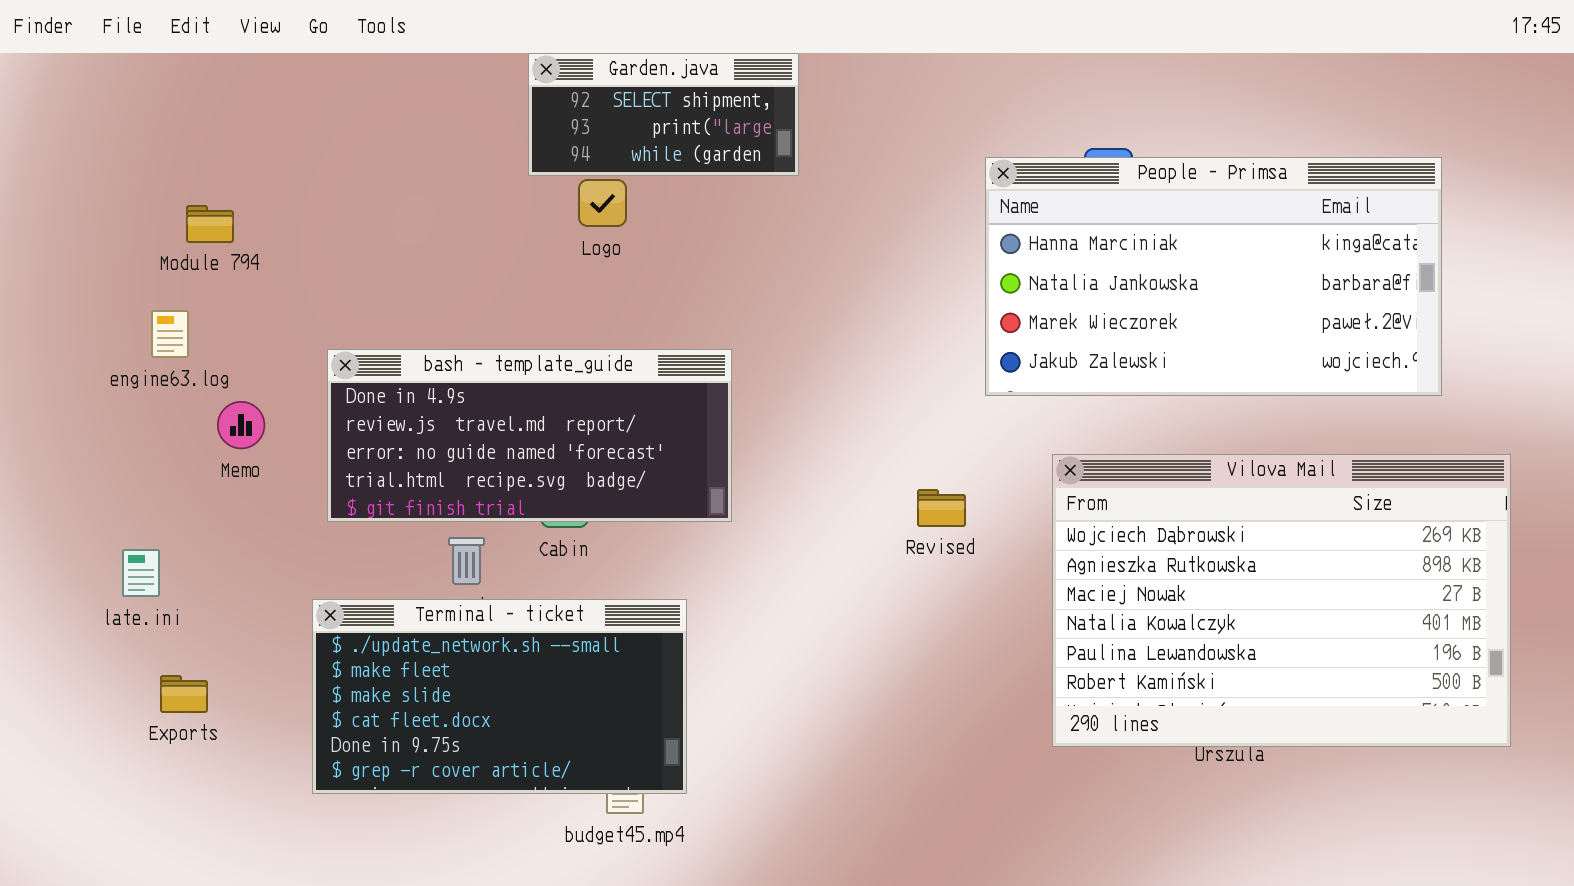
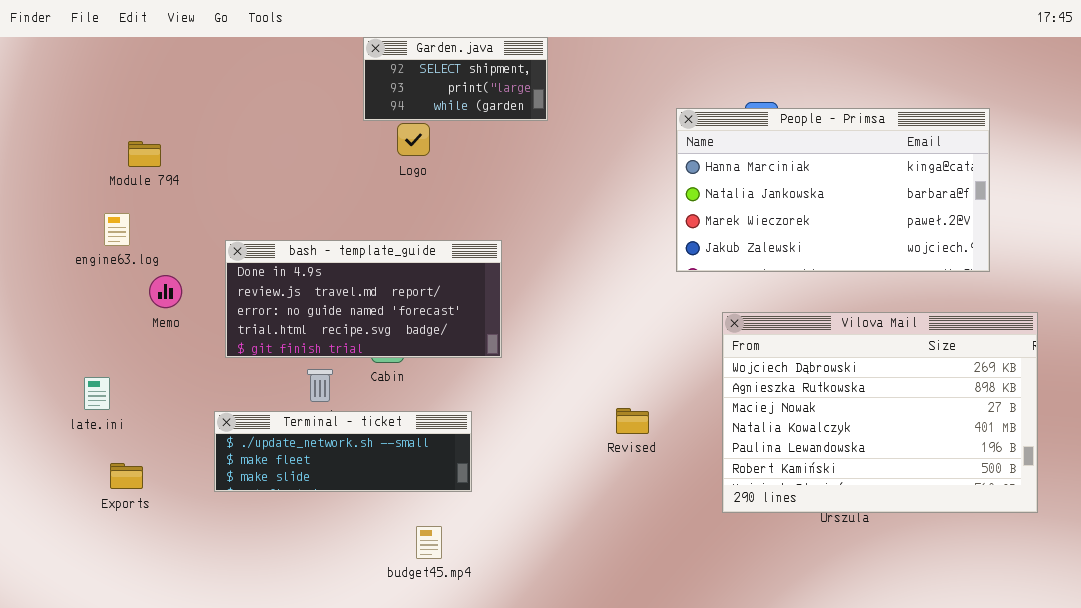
Revised: [917,489,966,527] -> [616,408,649,434], moved
Terminal - ticket: [312,599,687,794] -> [214,411,472,492], resized

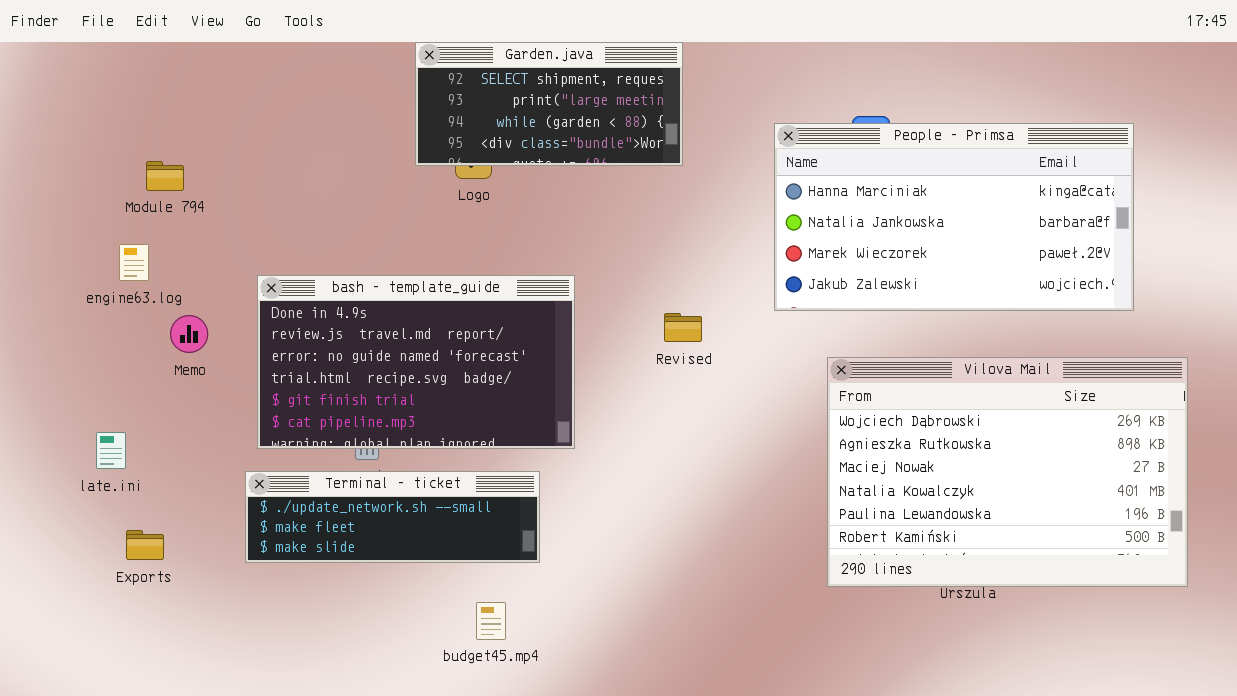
Garden.java: [363,37,548,121] -> [415,42,683,166], resized
bash - template_guide: [225,240,502,358] -> [257,275,575,449], resized
Revised: [616,408,649,434] -> [664,313,702,342], moved

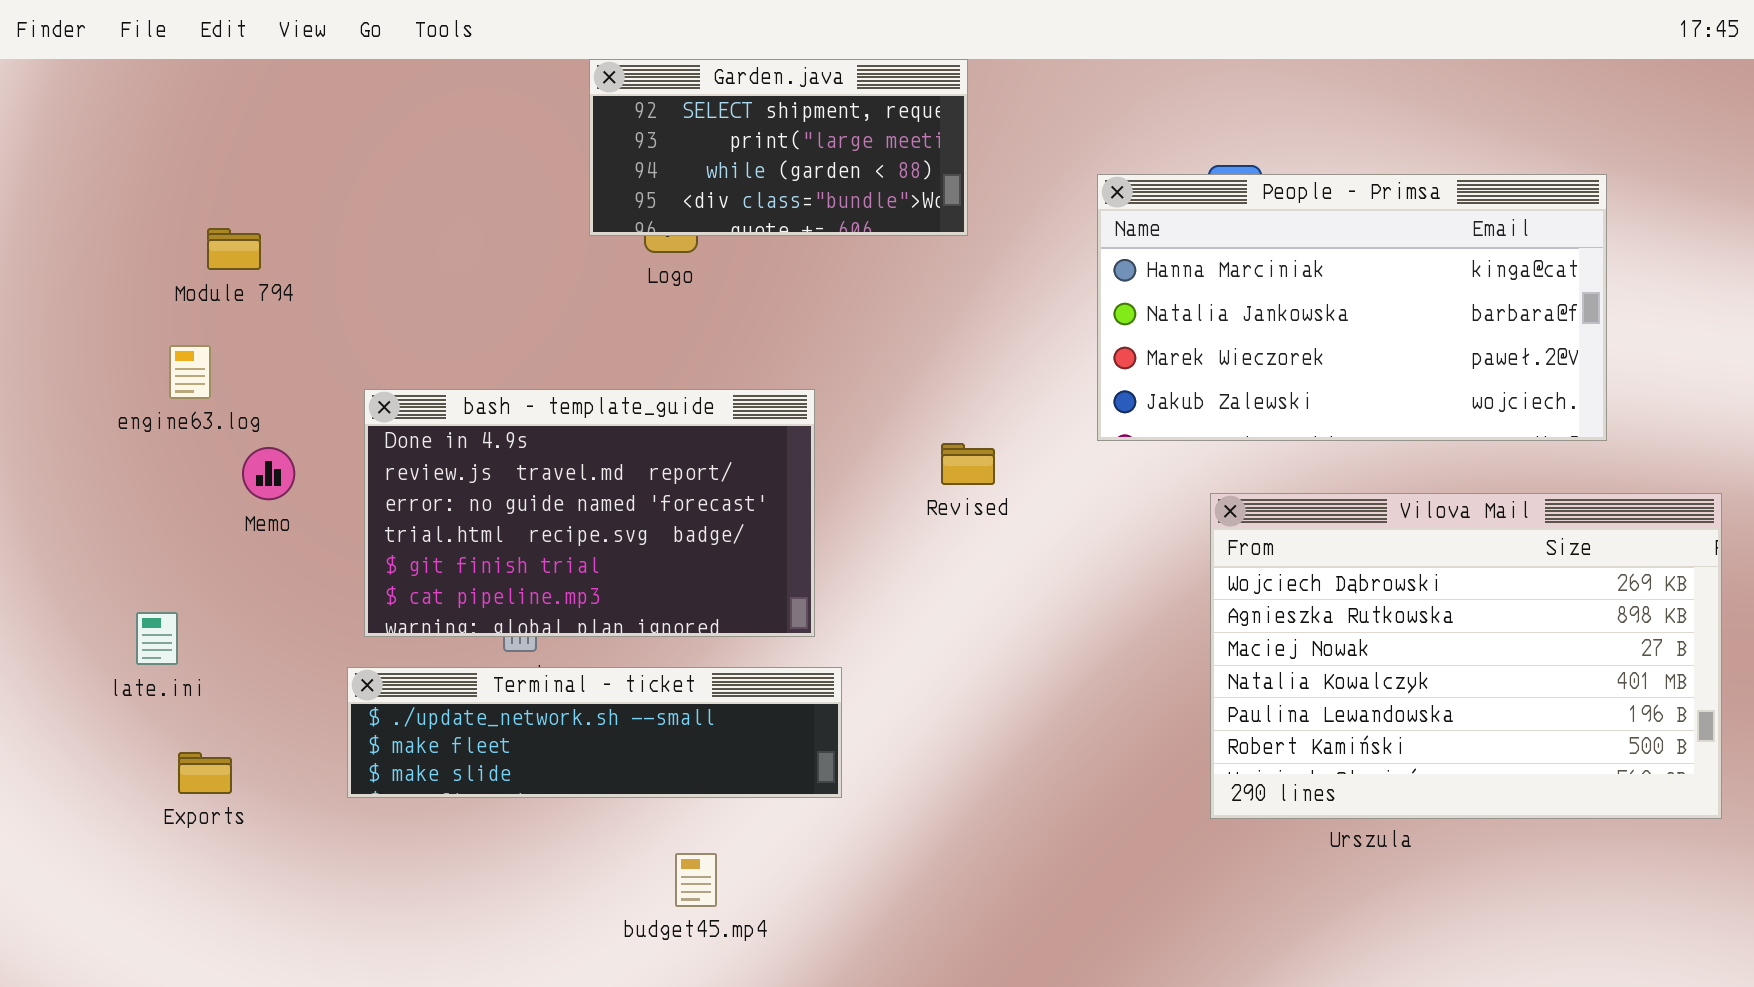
Vilova Mail: [827,357,1188,587] -> [1210,493,1722,819], moved
Terminal - ticket: [245,471,540,563] -> [347,667,842,798], resized

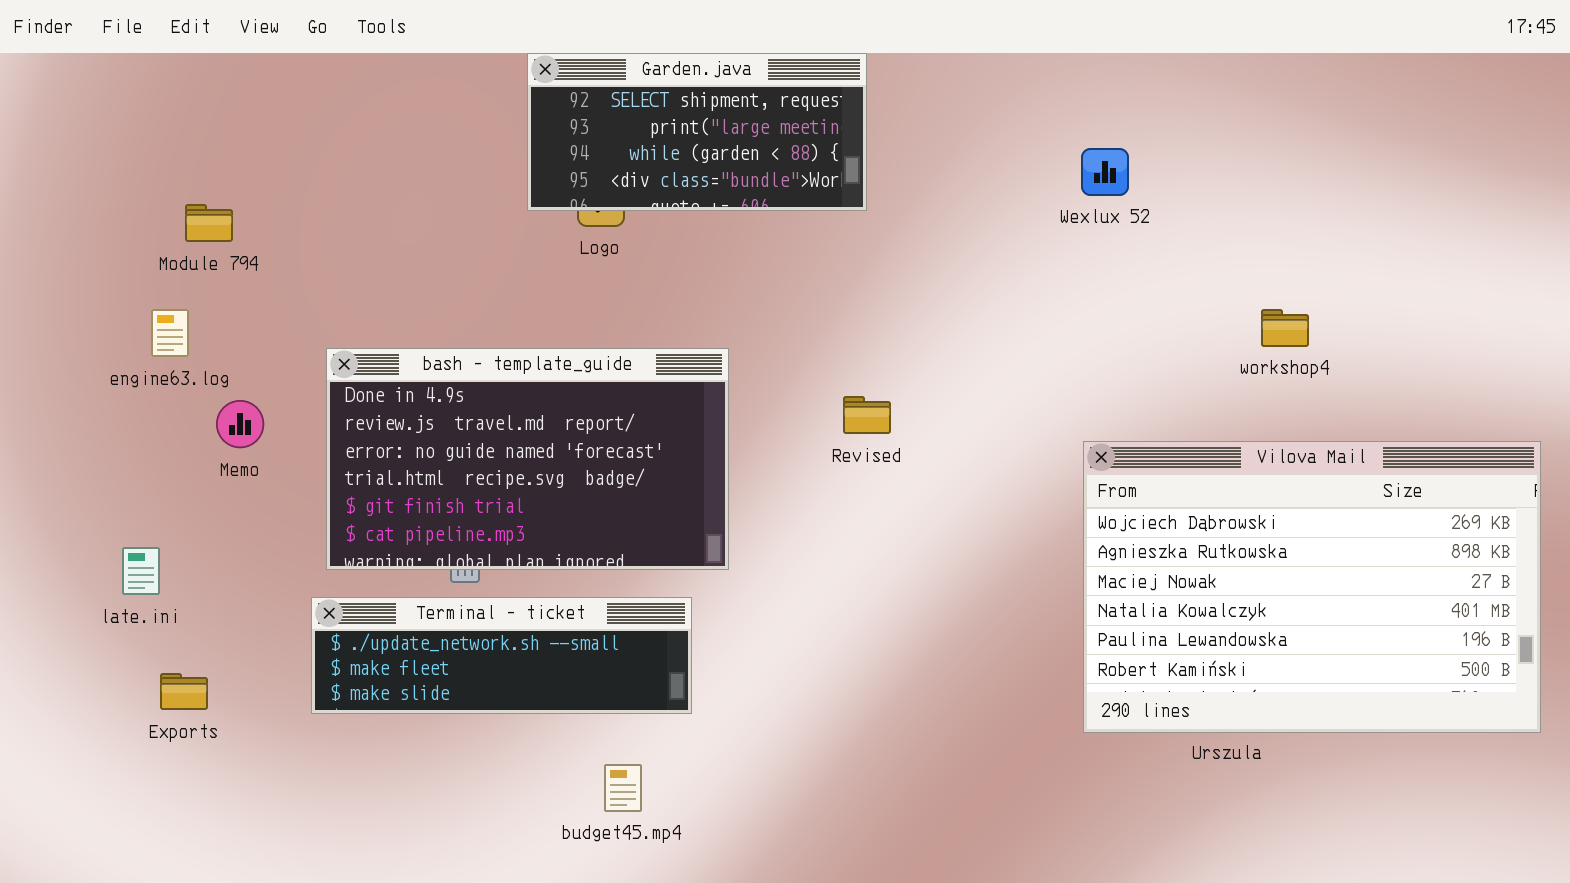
People - Primsa: [1097,174,1607,441] -> none, closed
Terminal - ticket: [347,667,842,798] -> [311,597,692,714], resized

